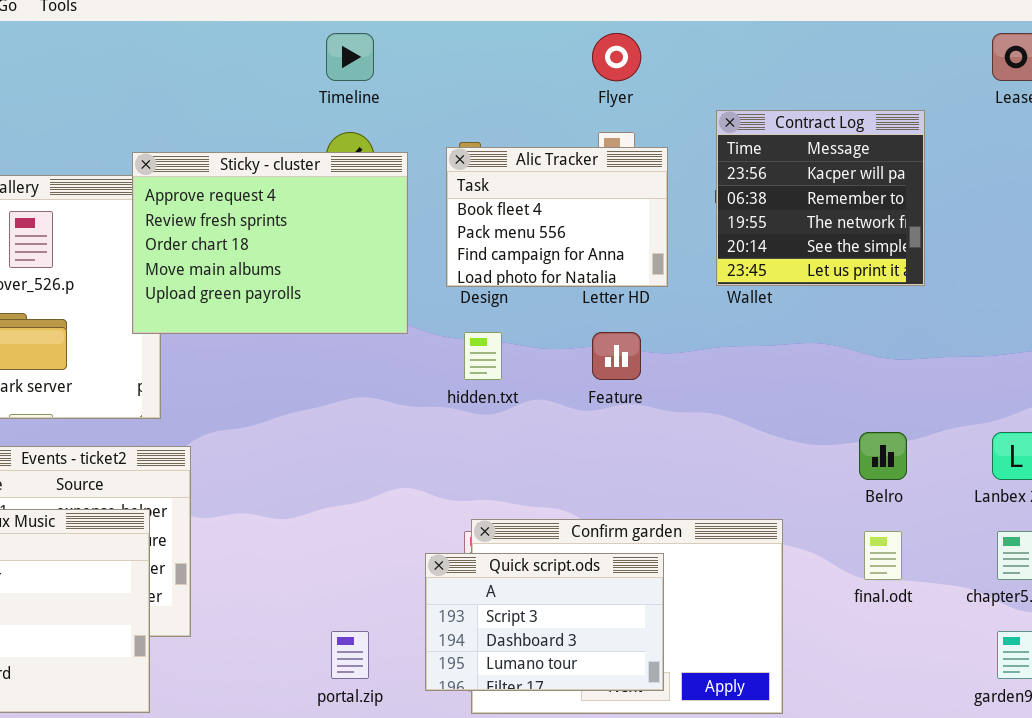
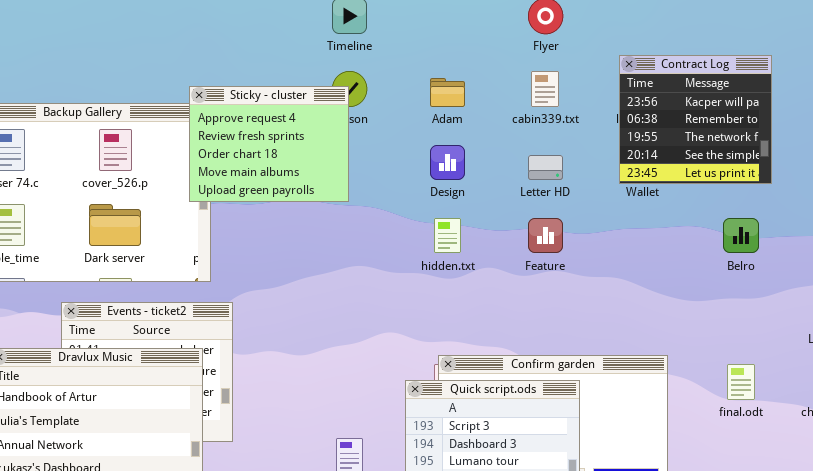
Alic Tracker: [446,147,668,287] -> none, closed
Sticky - cluster: [132,152,408,334] -> [189,86,349,202], resized
Belro: [859,432,907,480] -> [723,218,759,253], moved

